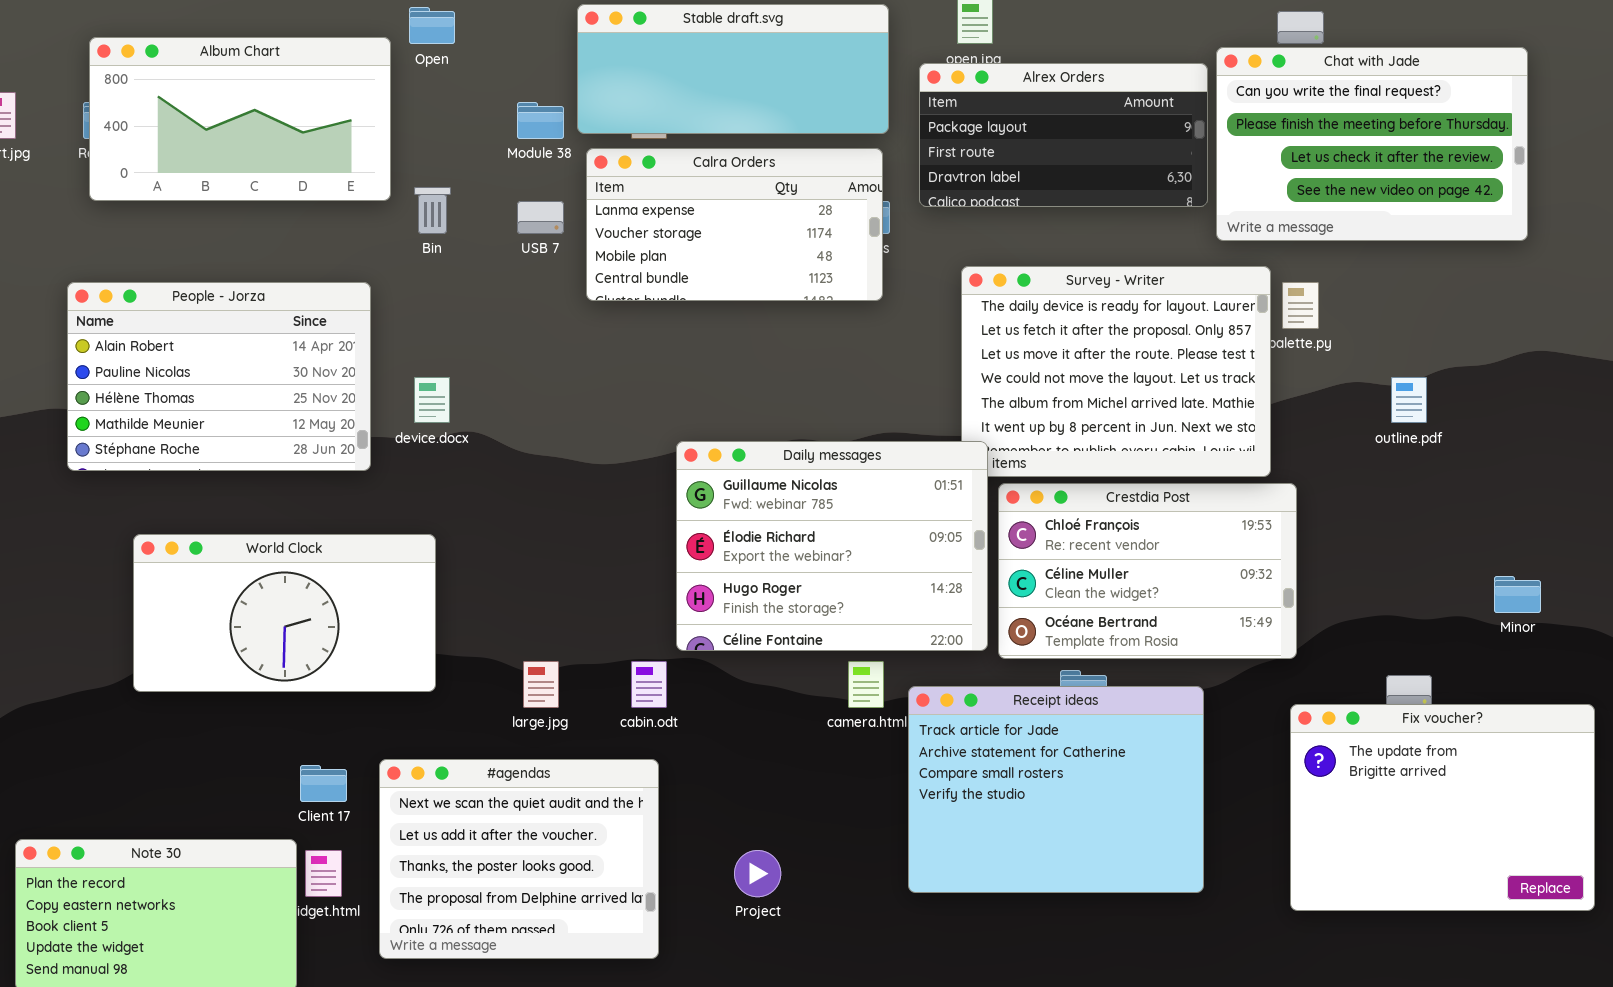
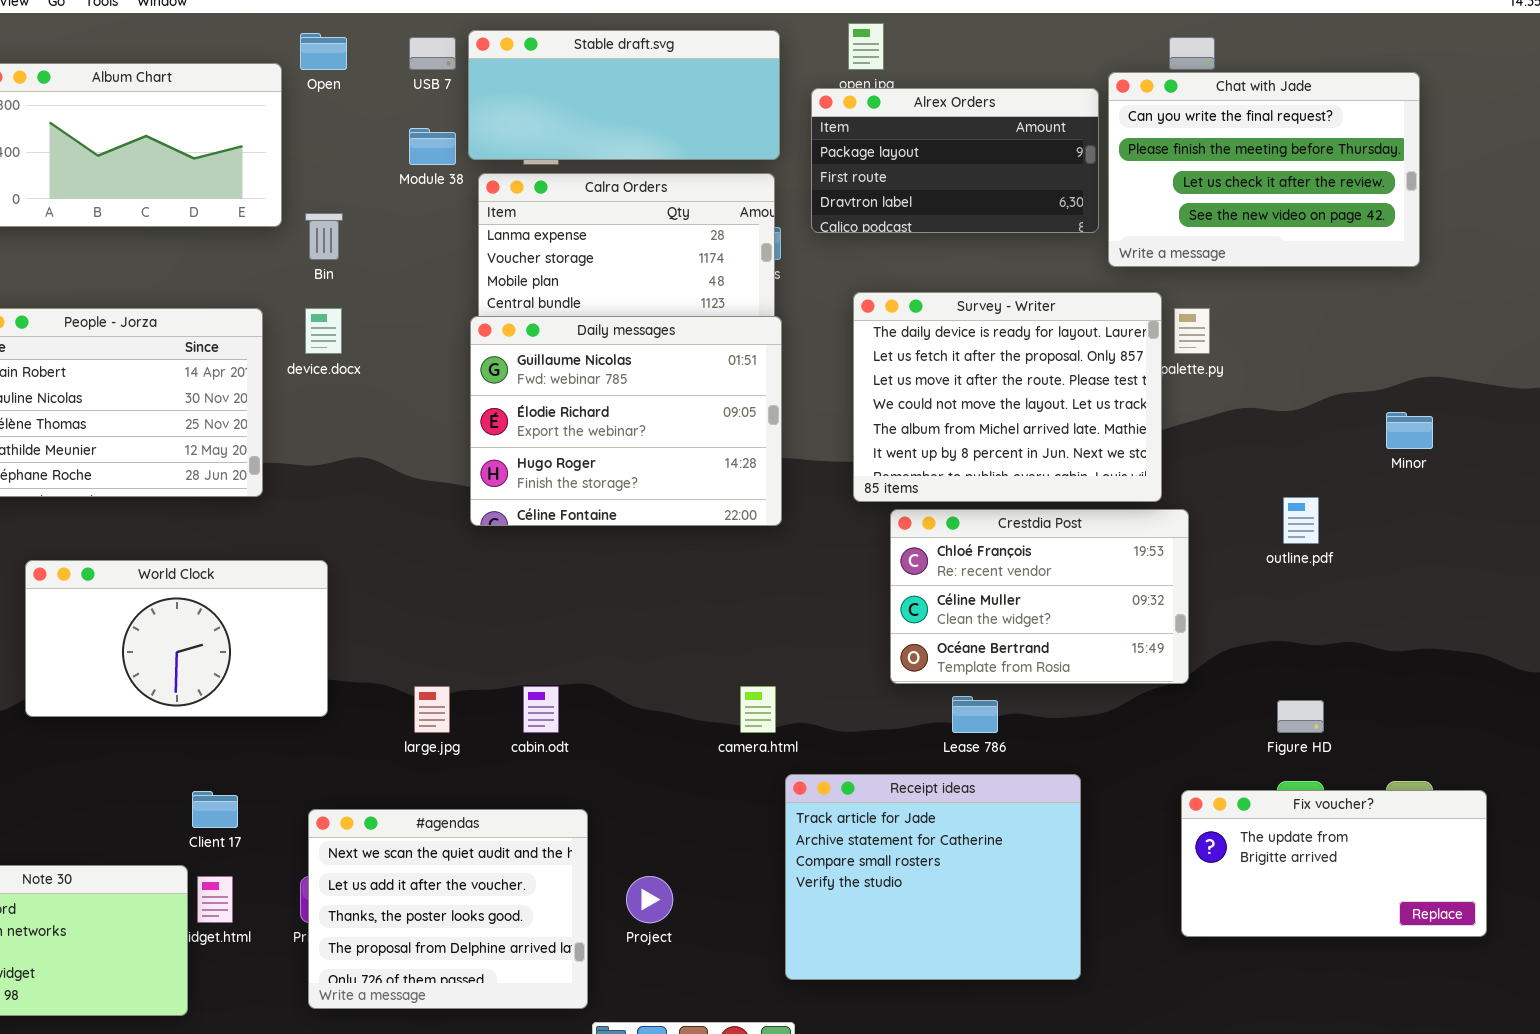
USB 7: [517,201,564,234] -> [409,37,456,70], moved
device.docx: [414,377,450,423] -> [305,308,342,354], moved
outline.pdf: [1391,377,1427,423] -> [1283,497,1319,544], moved
Daily messages: [676,441,988,651] -> [470,316,782,526], moved
Minor: [1494,576,1541,613] -> [1386,412,1433,449], moved
Receipt ideas: [908,686,1204,893] -> [785,774,1081,980], moved
Fix voucher?: [1290,704,1595,911] -> [1181,790,1487,937], resized
#agendas: [379,759,659,959] -> [308,809,588,1009], moved

